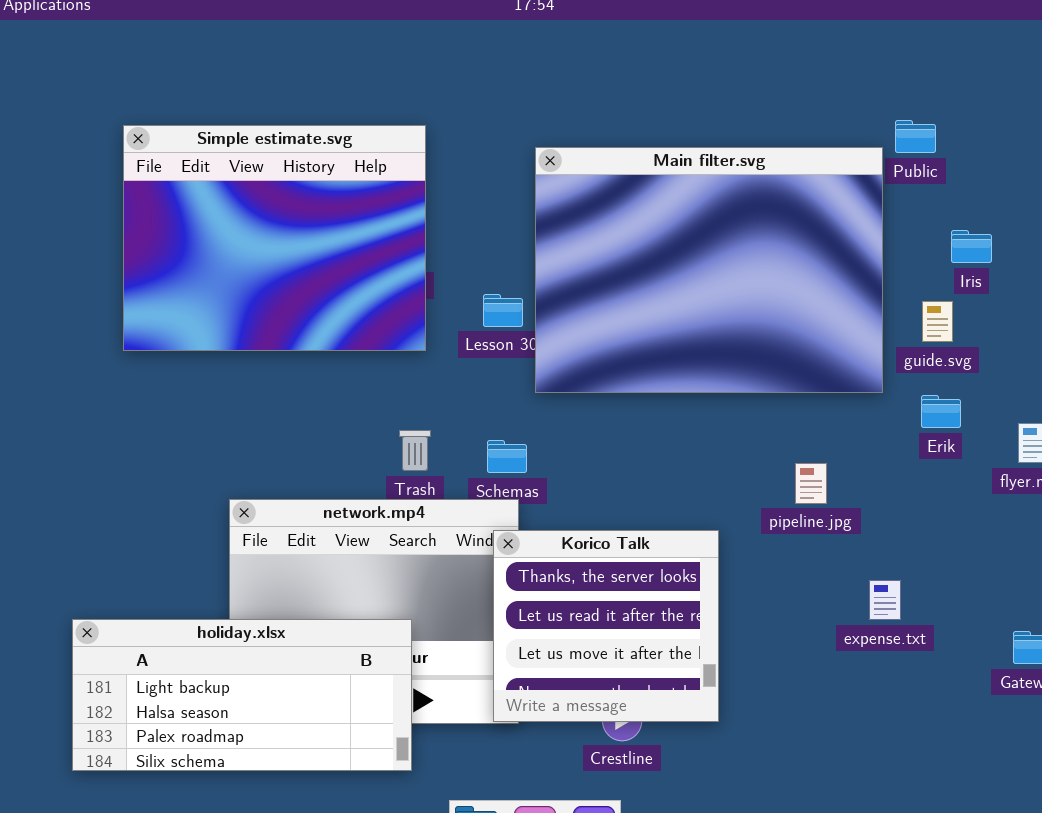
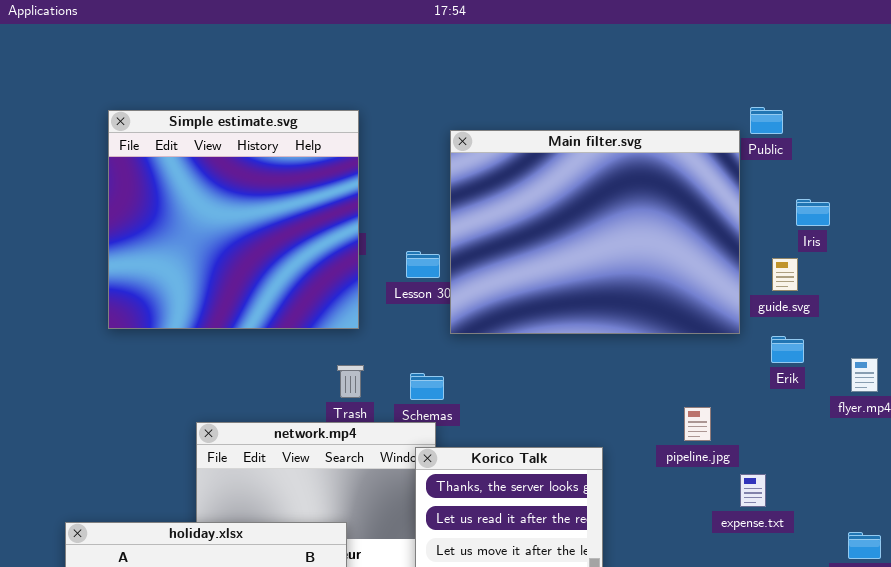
Simple estimate.svg: [123,125,426,351] -> [108,110,359,329], resized
pipeline.jpg: [795,463,827,504] -> [684,407,711,441], moved
expense.txt: [869,580,901,620] -> [740,474,766,507], moved

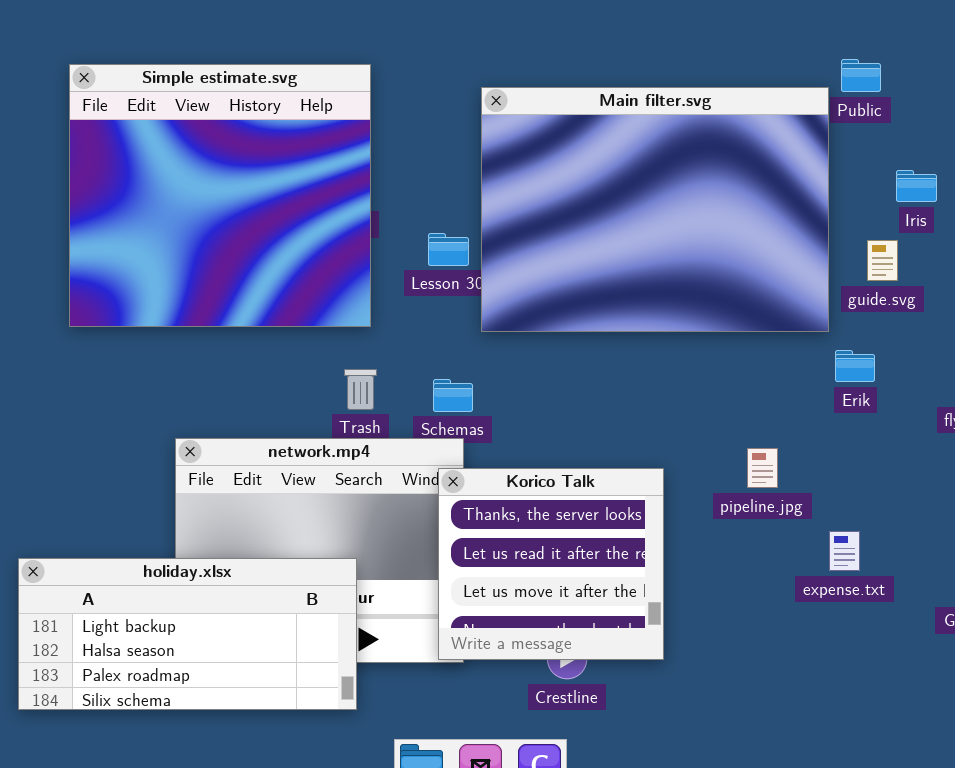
Erik: [771,336,804,363] -> [835,350,875,382], moved
pipeline.jpg: [684,407,711,441] -> [747,448,778,488], moved
expense.txt: [740,474,766,507] -> [829,531,860,571], moved

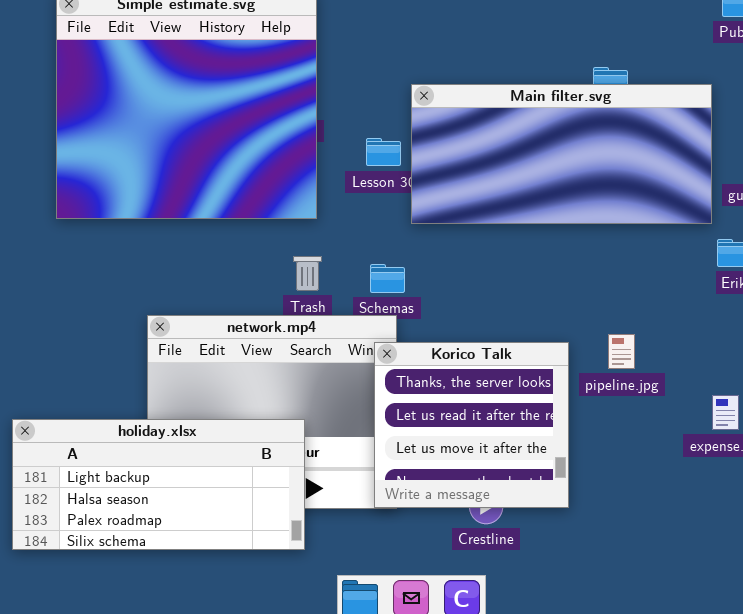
Main filter.svg: [481,87,829,332] -> [411,84,712,224], resized
pipeline.jpg: [747,448,778,488] -> [608,334,635,369], moved

